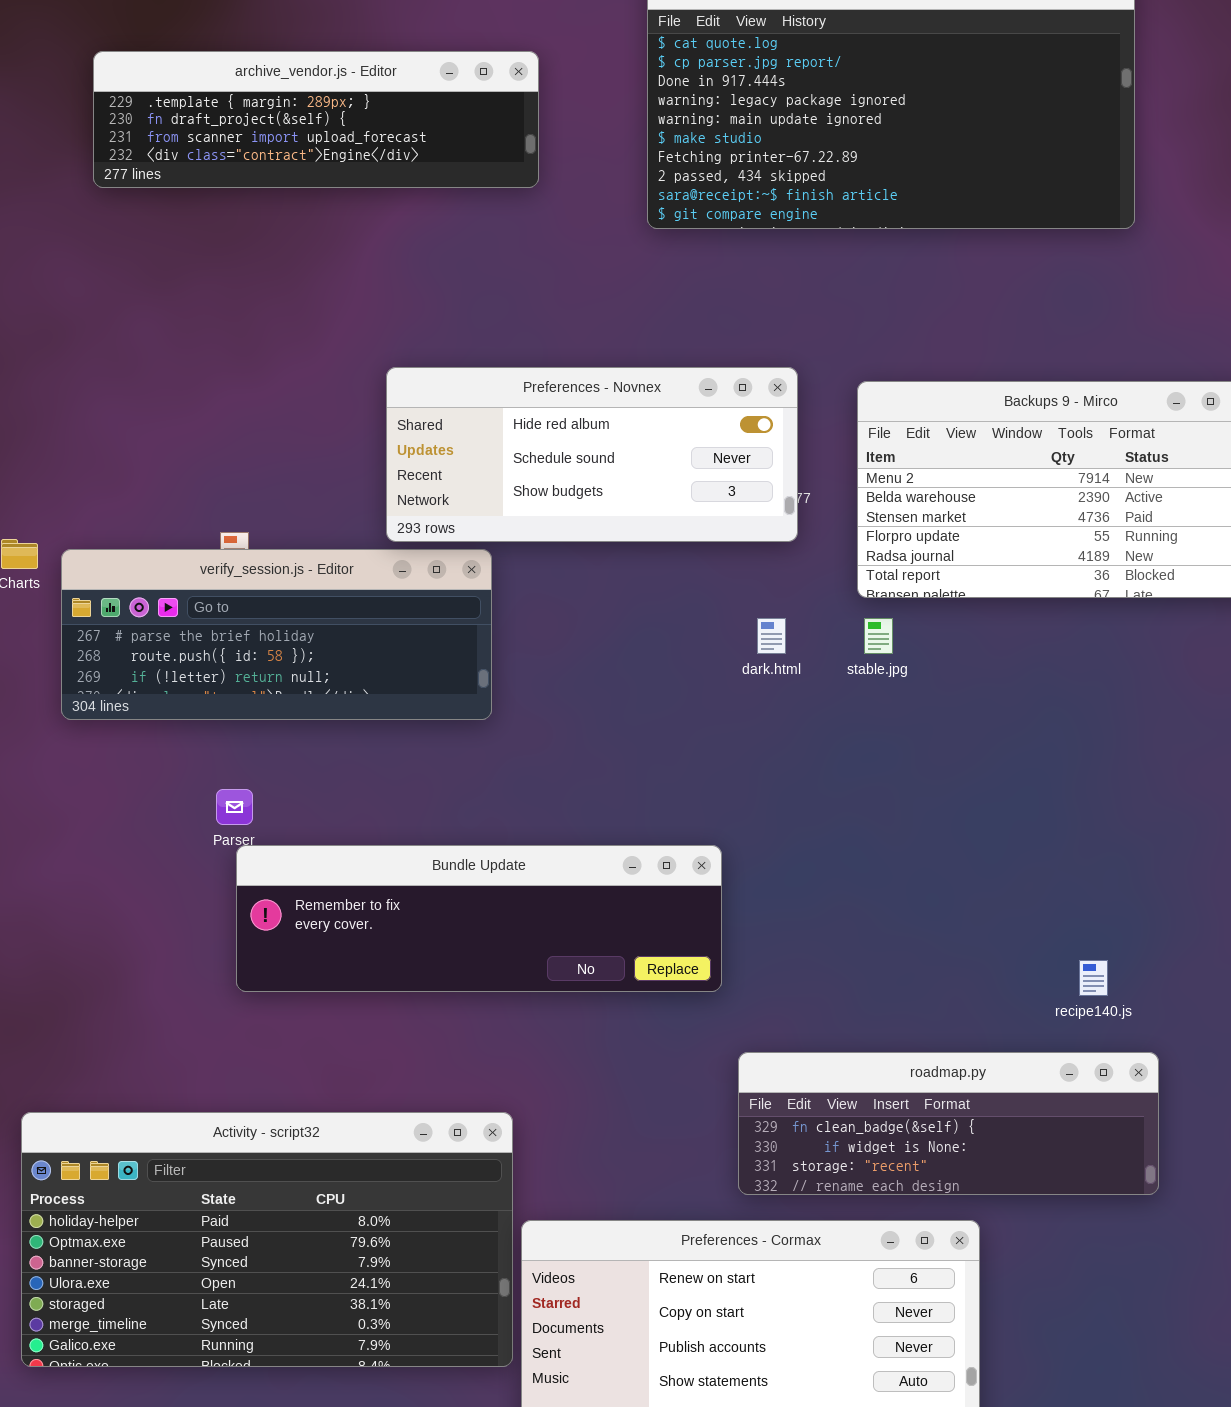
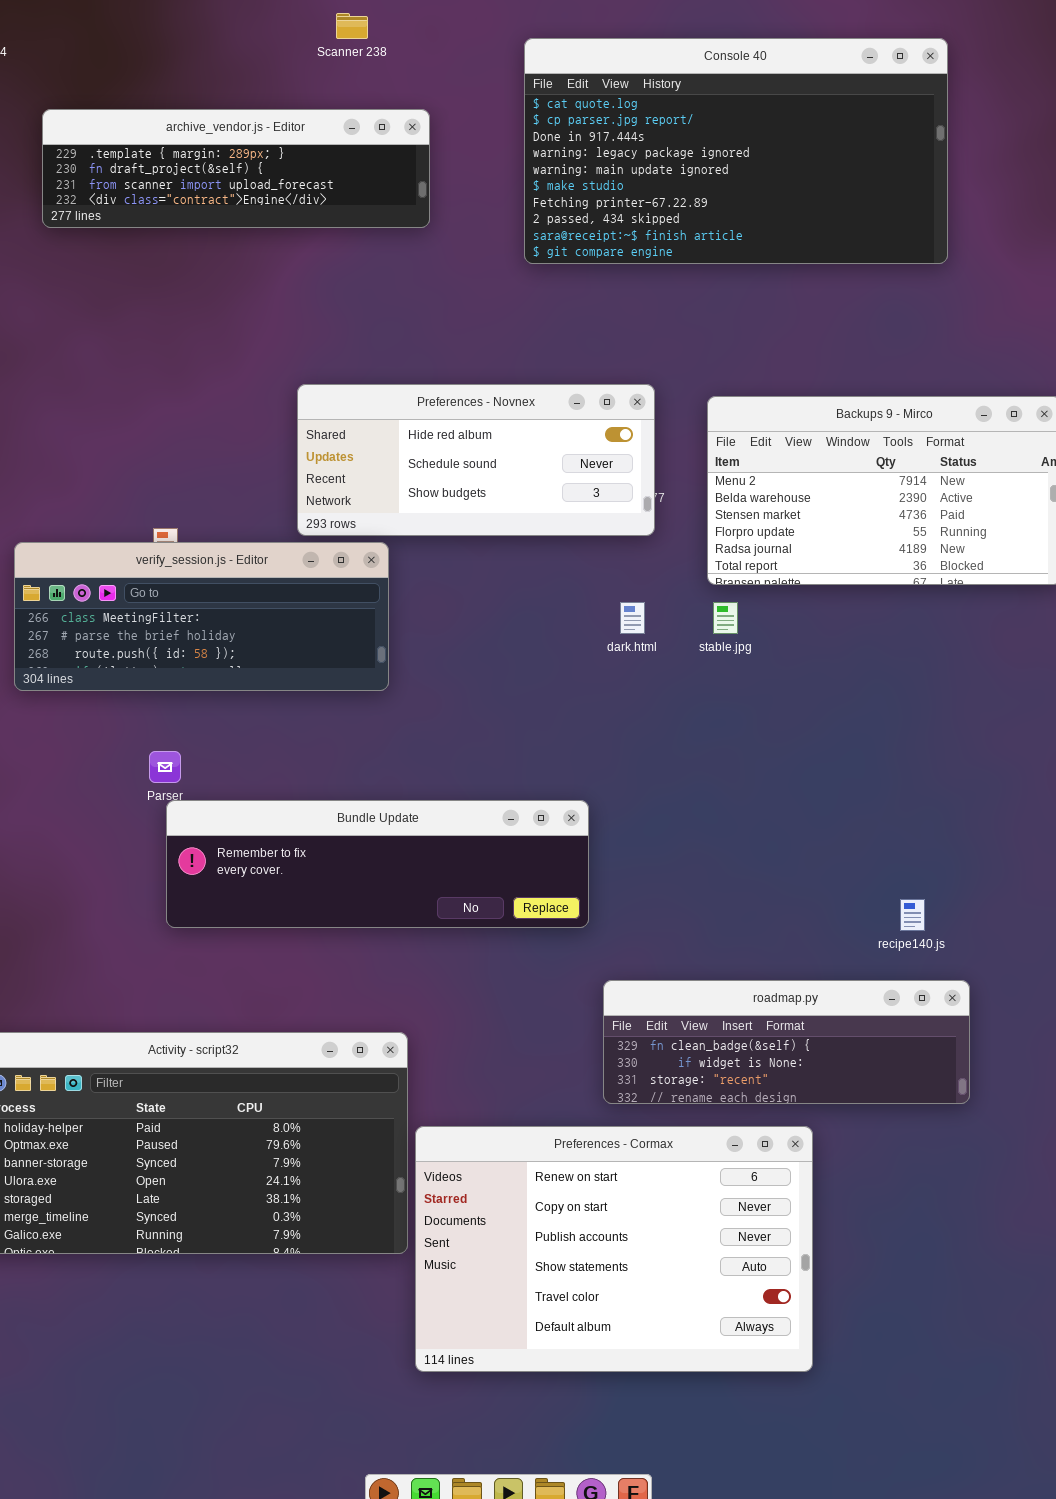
verify_session.js - Editor: [61,549,492,720] -> [14,542,389,691], scrolled up 1 row

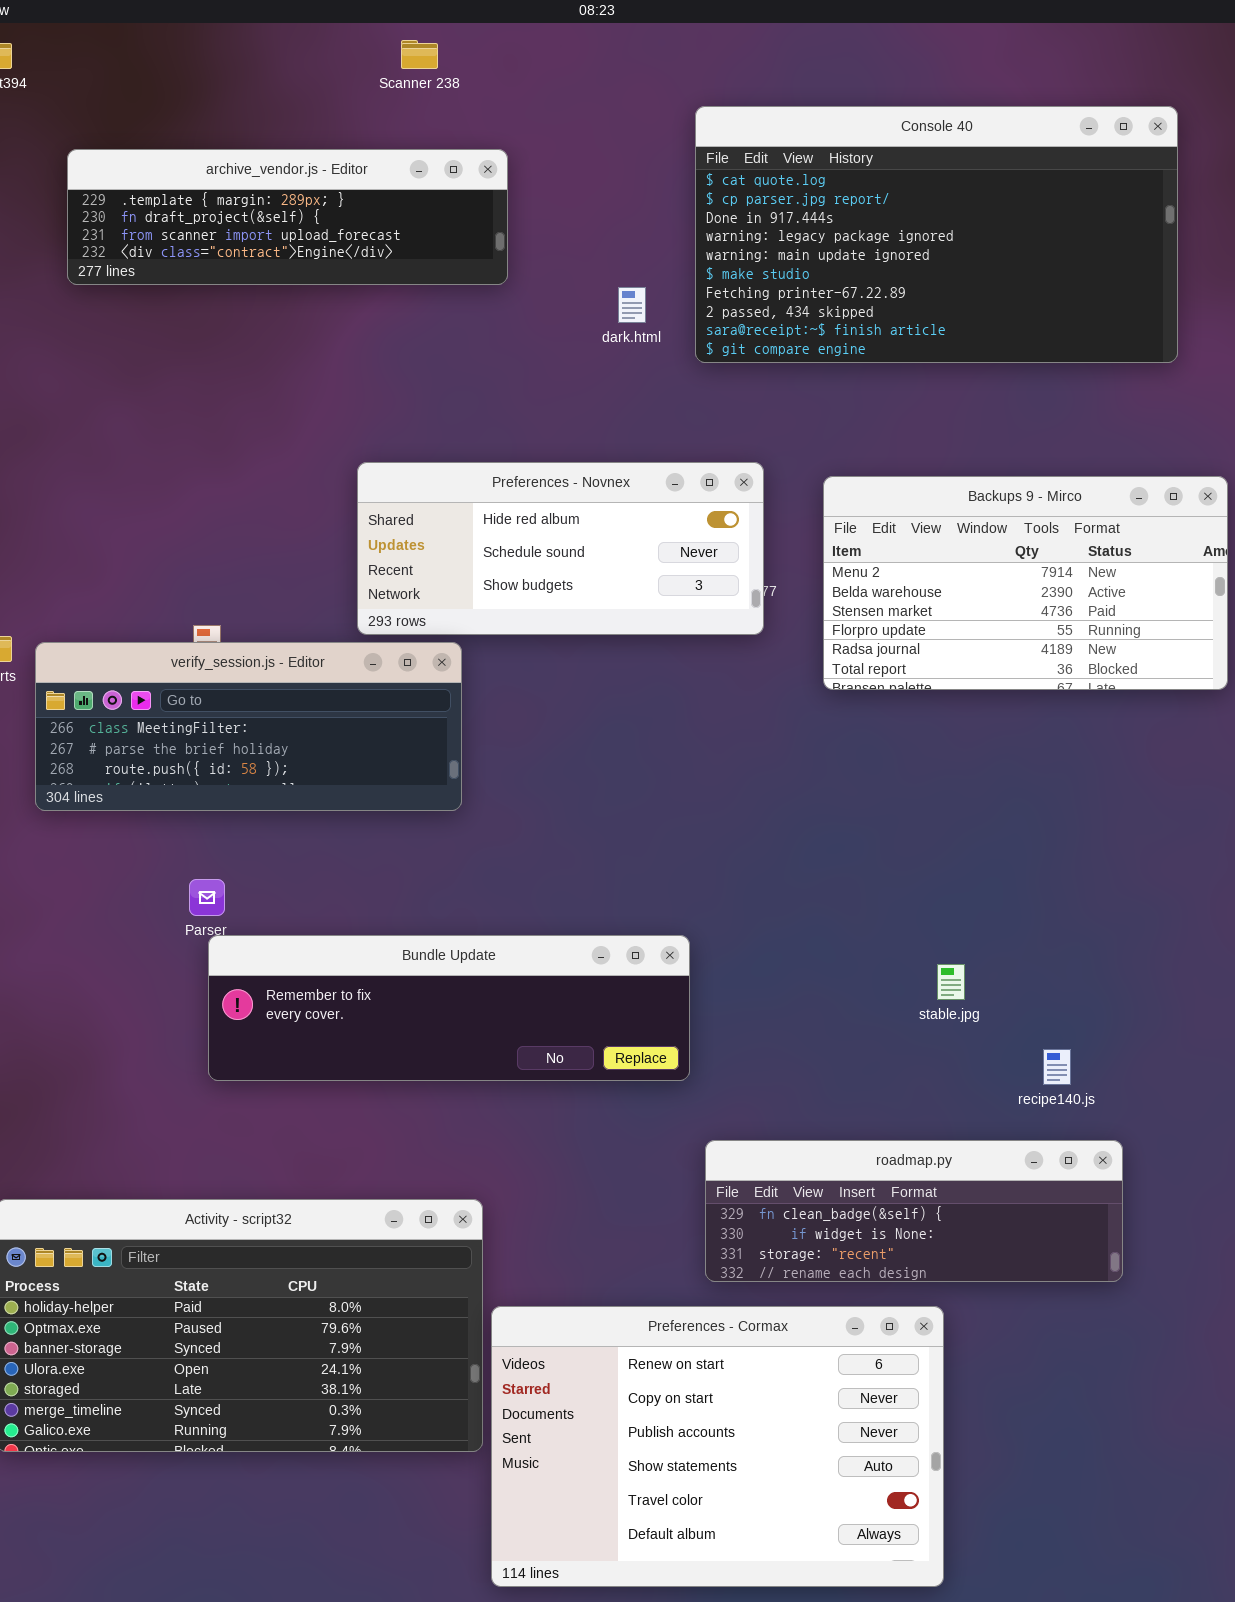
Console 40: [524,38,948,264] -> [695,106,1178,363], moved
dark.html: [620,602,645,634] -> [618,287,646,323], moved
stable.jpg: [713,602,738,634] -> [937,964,965,1000], moved

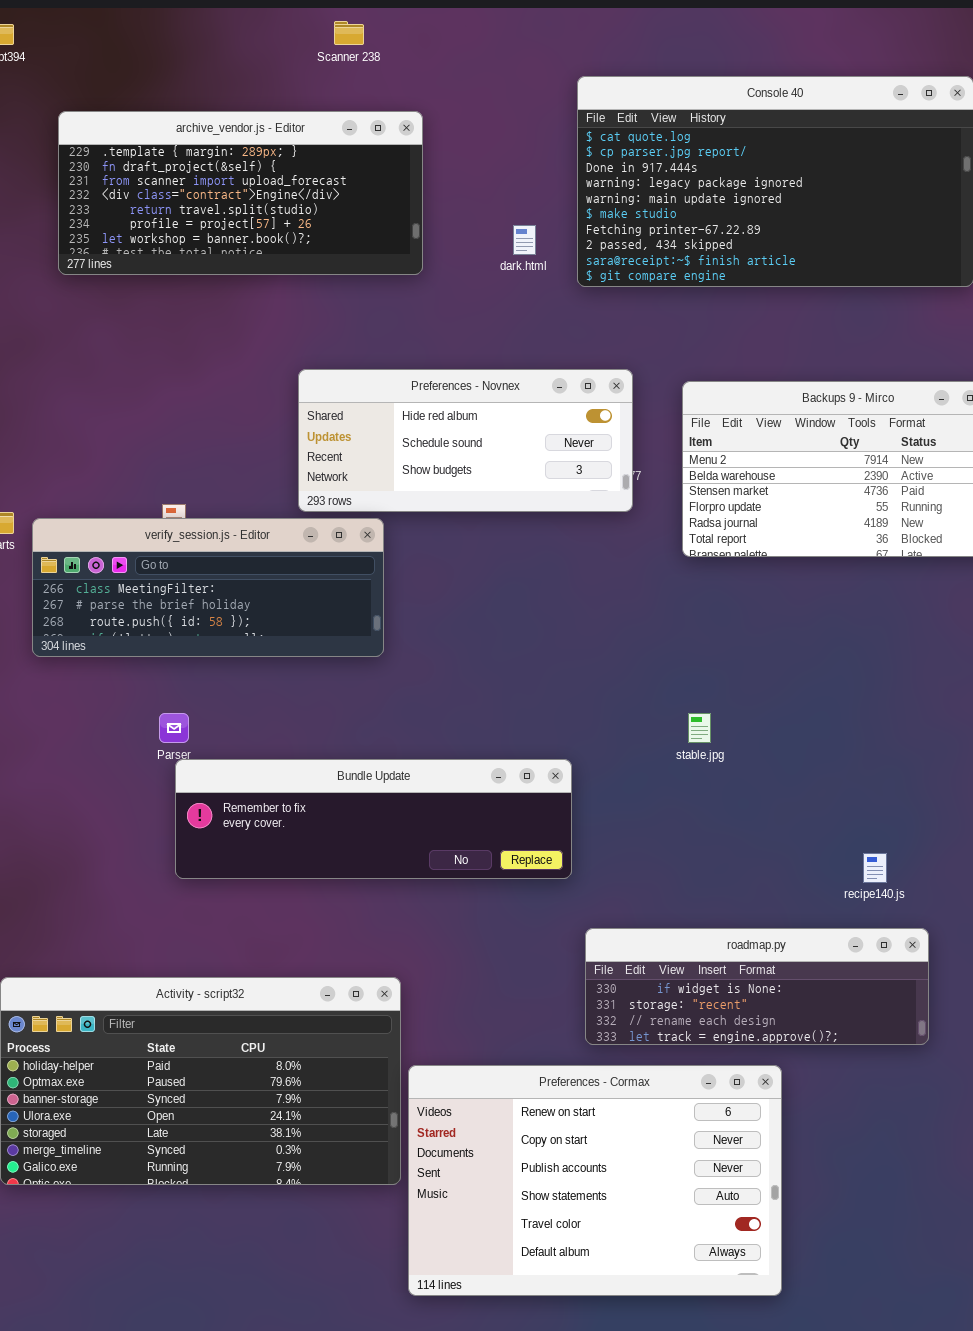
archive_vendor.js - Editor: [67,149,508,285] -> [58,111,423,275], resized
stable.jpg: [937,964,965,1000] -> [688,713,711,743], moved
roadmap.py: [705,1140,1123,1282] -> [585,928,929,1045], scrolled down 1 row

